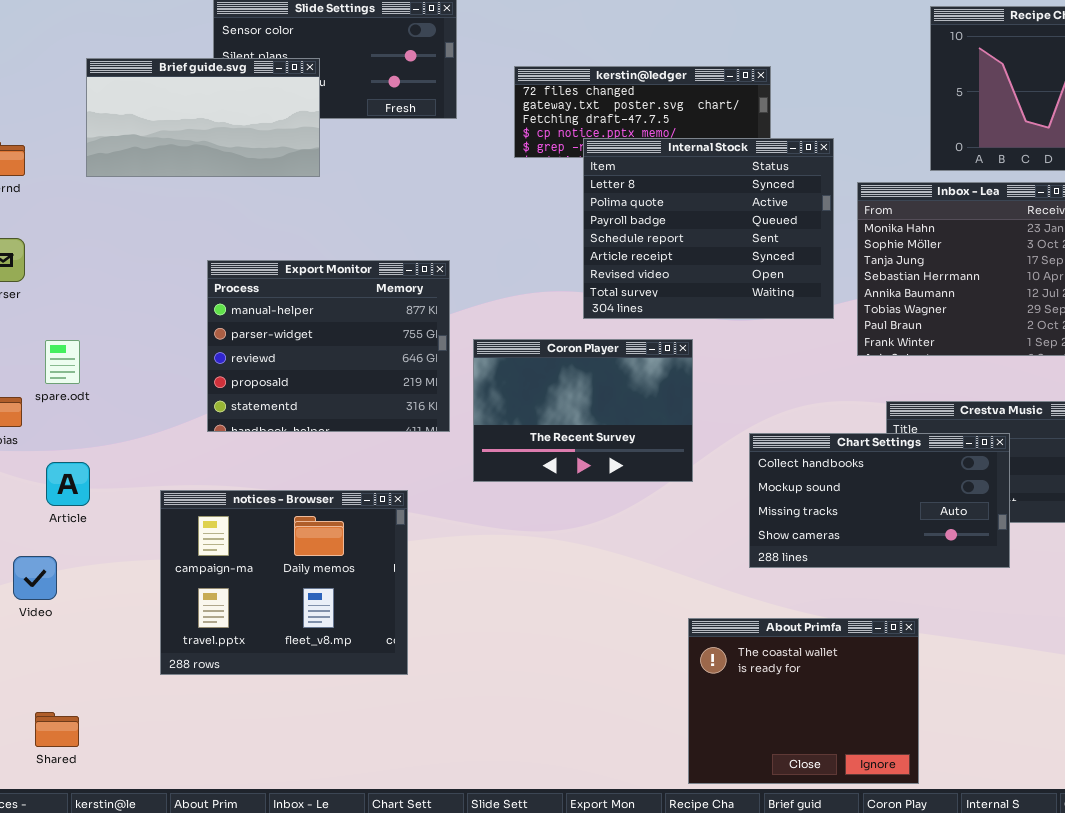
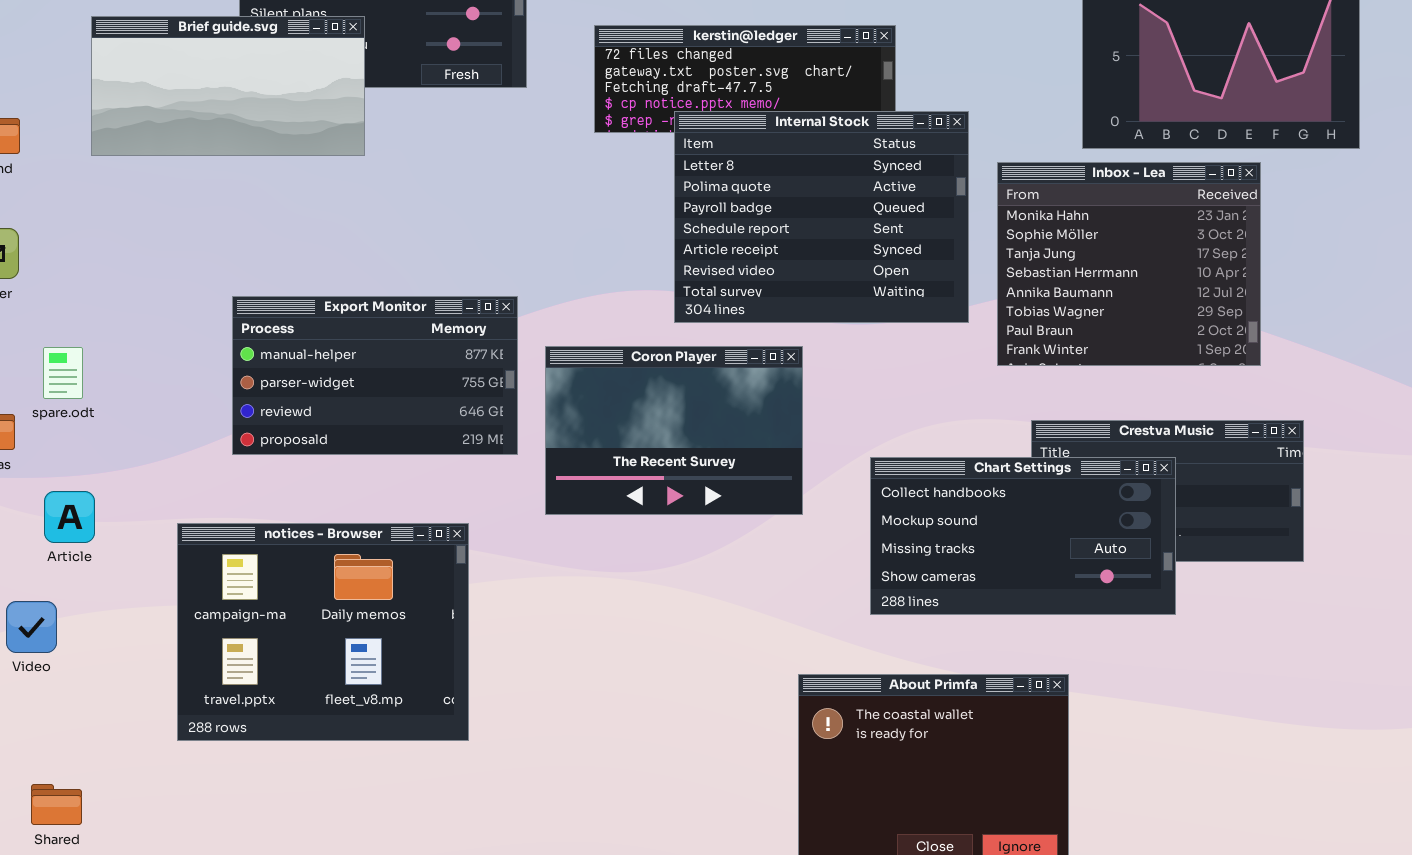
Export Monitor: [207,260,450,432] -> [232,296,518,455], resized

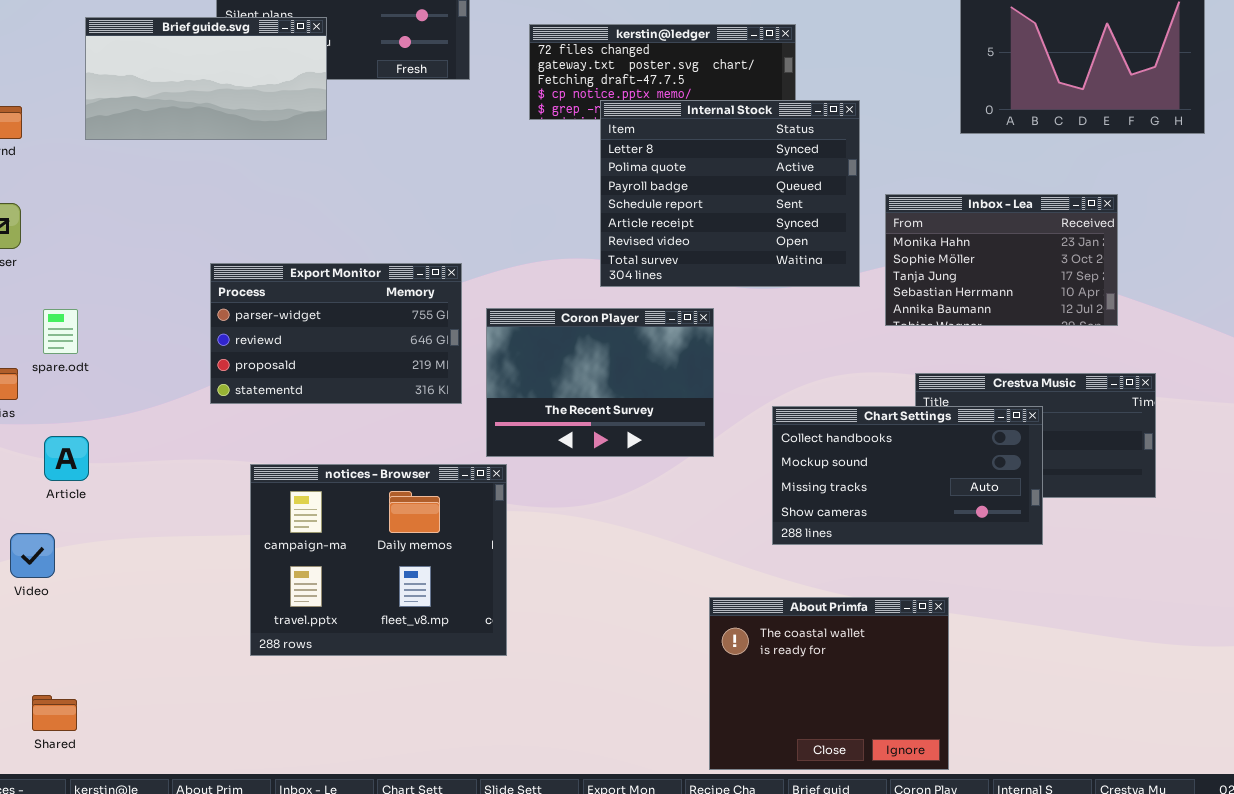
Inbox - Lea: [997,162,1261,366] -> [885,194,1118,326], resized
Export Monitor: [232,296,518,455] -> [210,263,462,404], scrolled down 1 row
notices - Browser: [177,523,469,741] -> [250,464,507,656], moved

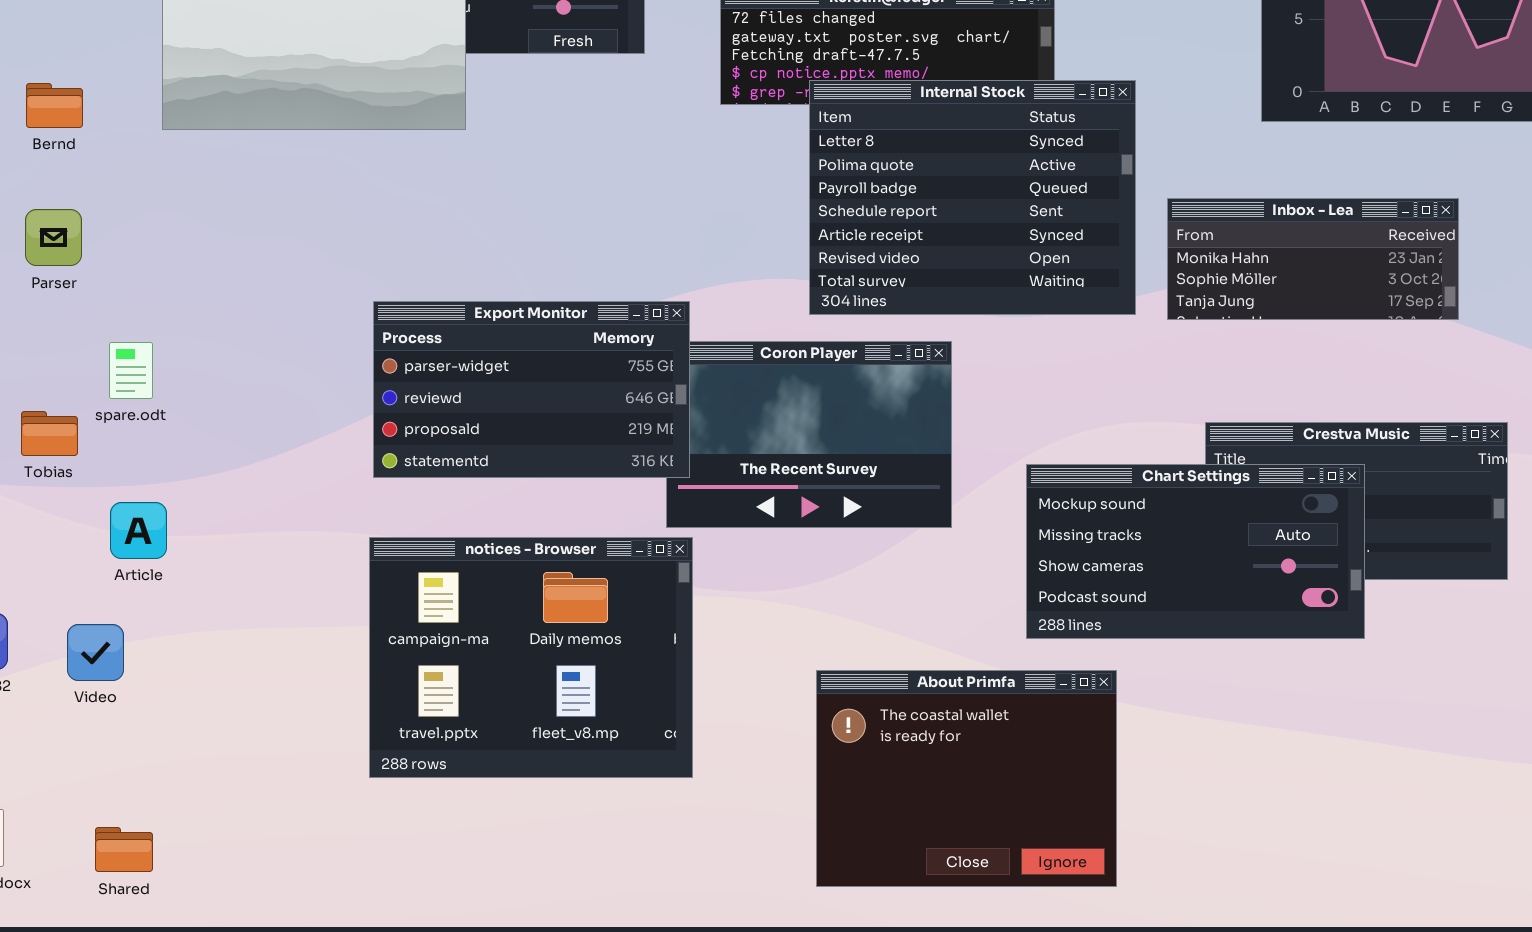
Inbox - Lea: [885,194,1118,326] -> [1167,198,1459,320], resized
Export Monitor: [210,263,462,404] -> [373,301,690,478], moved
Chart Settings: [772,406,1043,545] -> [1026,464,1365,639], scrolled down 1 row
About Primfa: [709,597,949,770] -> [816,670,1117,887], moved

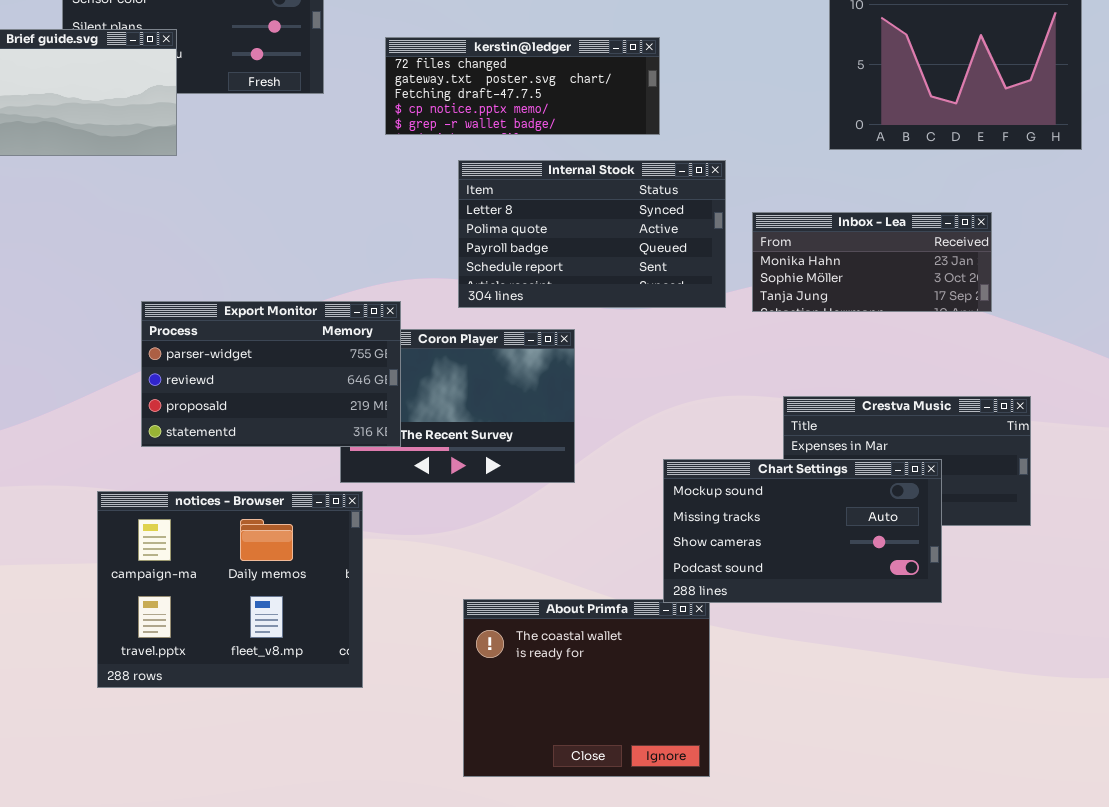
Internal Stock: [809,80,1136,315] -> [458,160,726,308], resized
Export Monitor: [373,301,690,478] -> [141,301,401,447], moved
Chart Settings: [1026,464,1365,639] -> [663,459,942,603], moved

